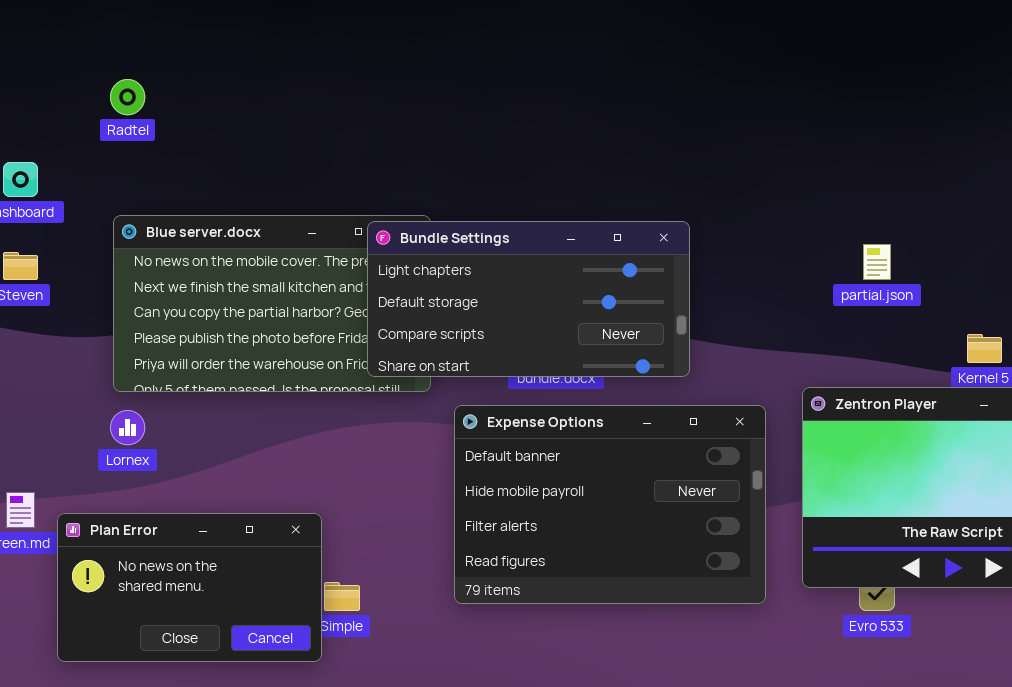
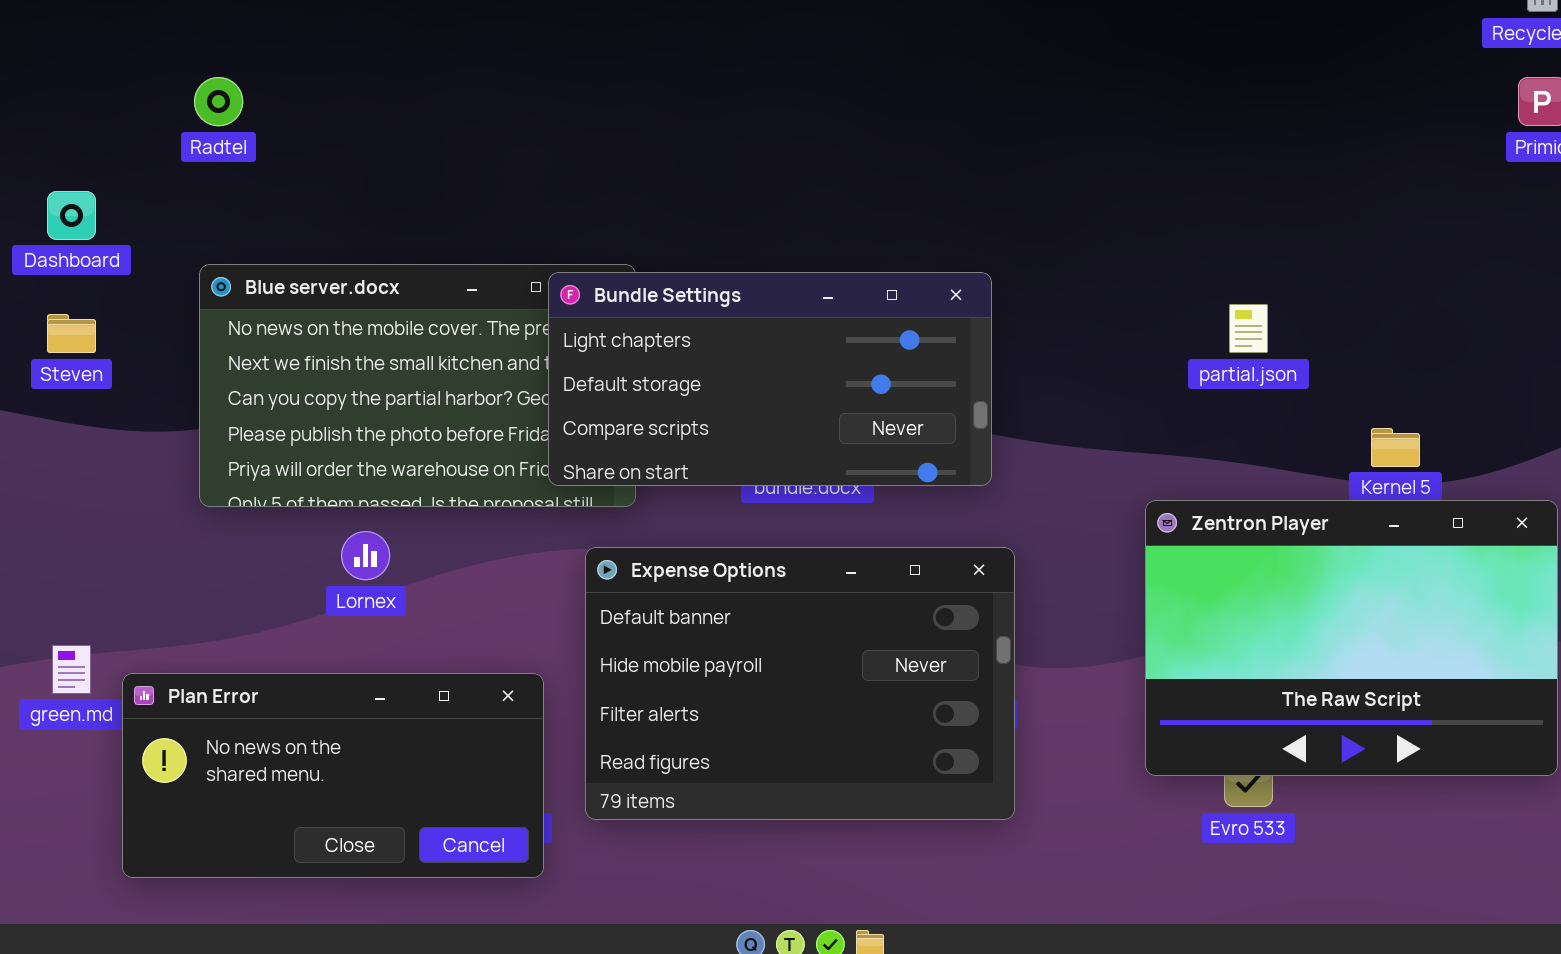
Expense Options: [454,405,766,604] -> [585,547,1015,820], moved
Lornex: [110,410,145,445] -> [341,531,390,580], moved
Plan Error: [57,513,322,662] -> [122,673,544,878], resized

